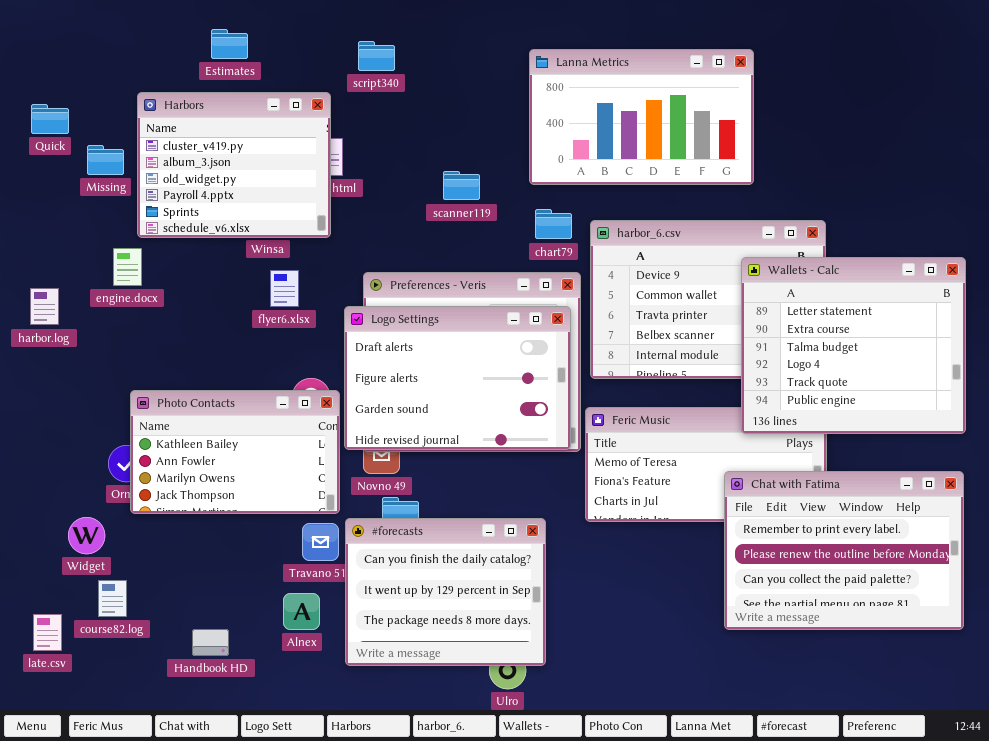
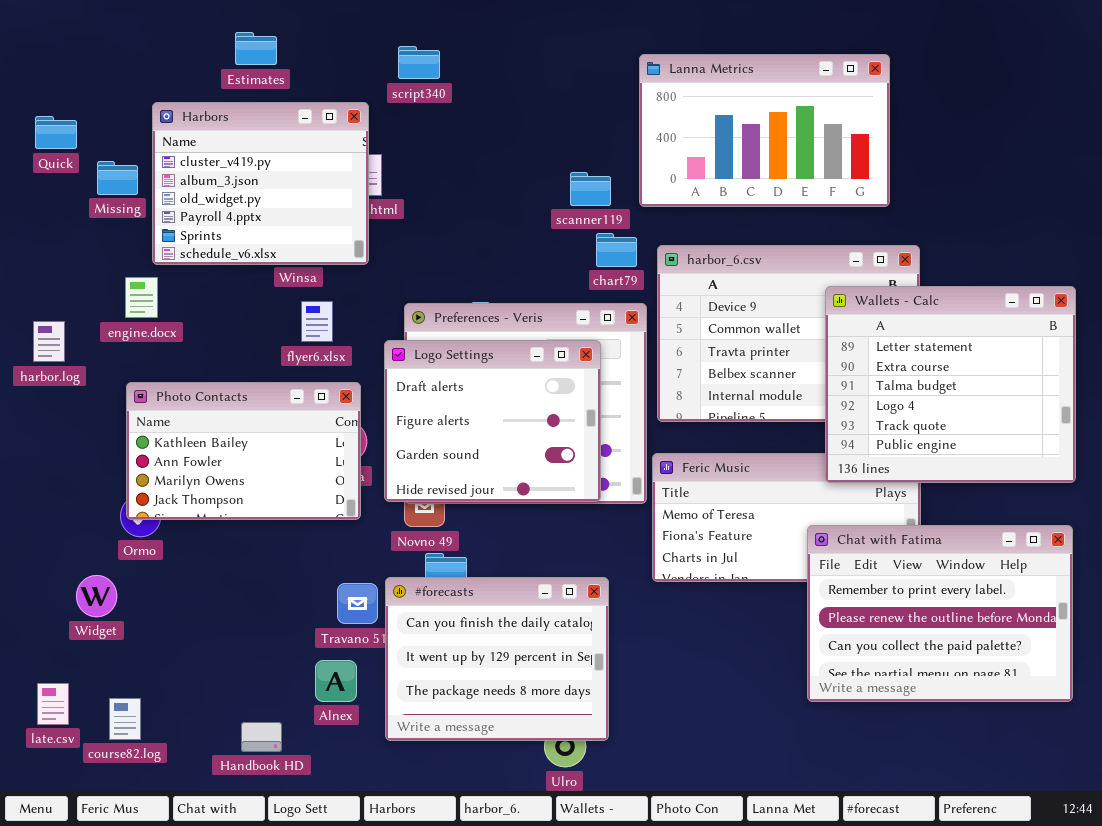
Lanna Metrics: [529,49,754,185] -> [639,54,890,207], moved
scanner119: [443,171,480,200] -> [570,172,611,206], moved
Logo Settings: [344,306,571,450] -> [384,340,601,502], resized
Photo Contacts: [130,390,340,514] -> [126,382,361,520], moved
course82.log: [98,580,127,617] -> [109,698,141,740], moved
Handbook HD: [192,629,229,656] -> [241,722,282,752], moved

